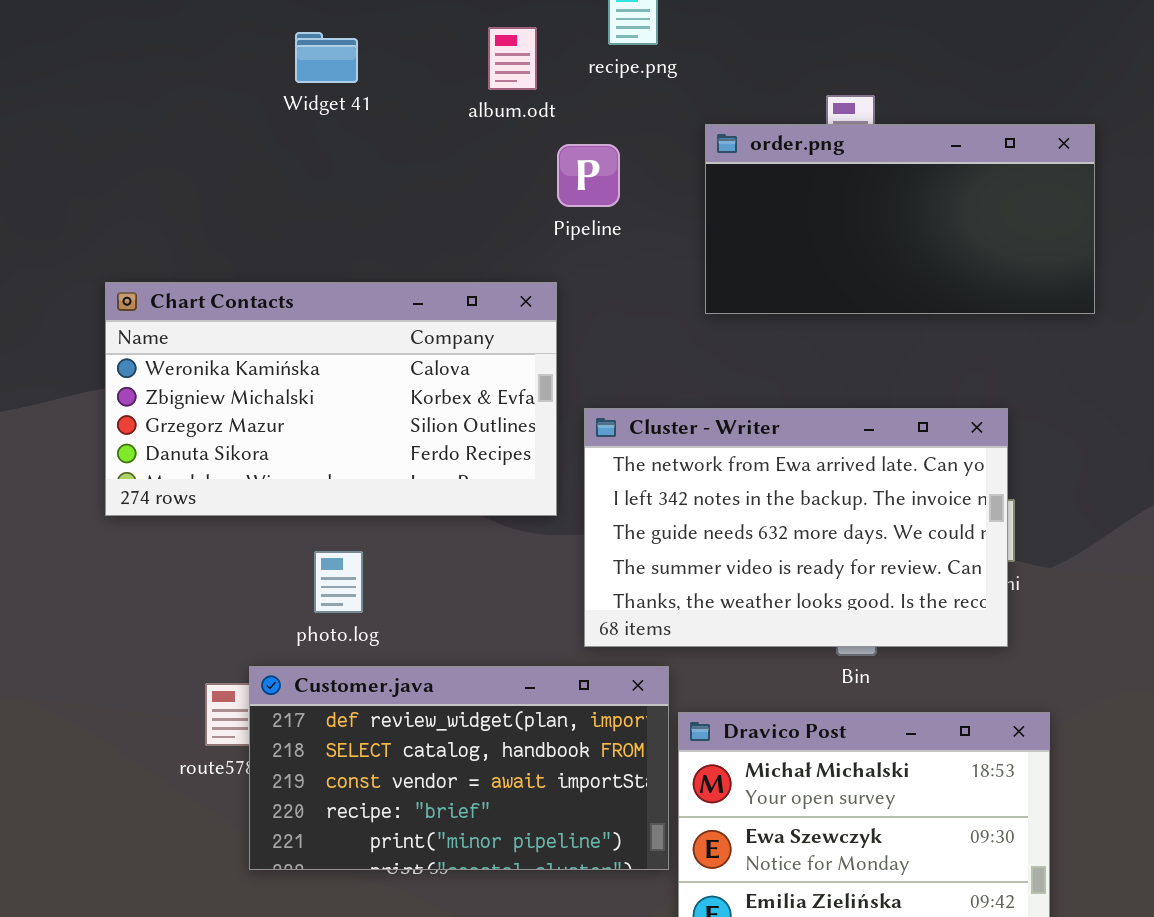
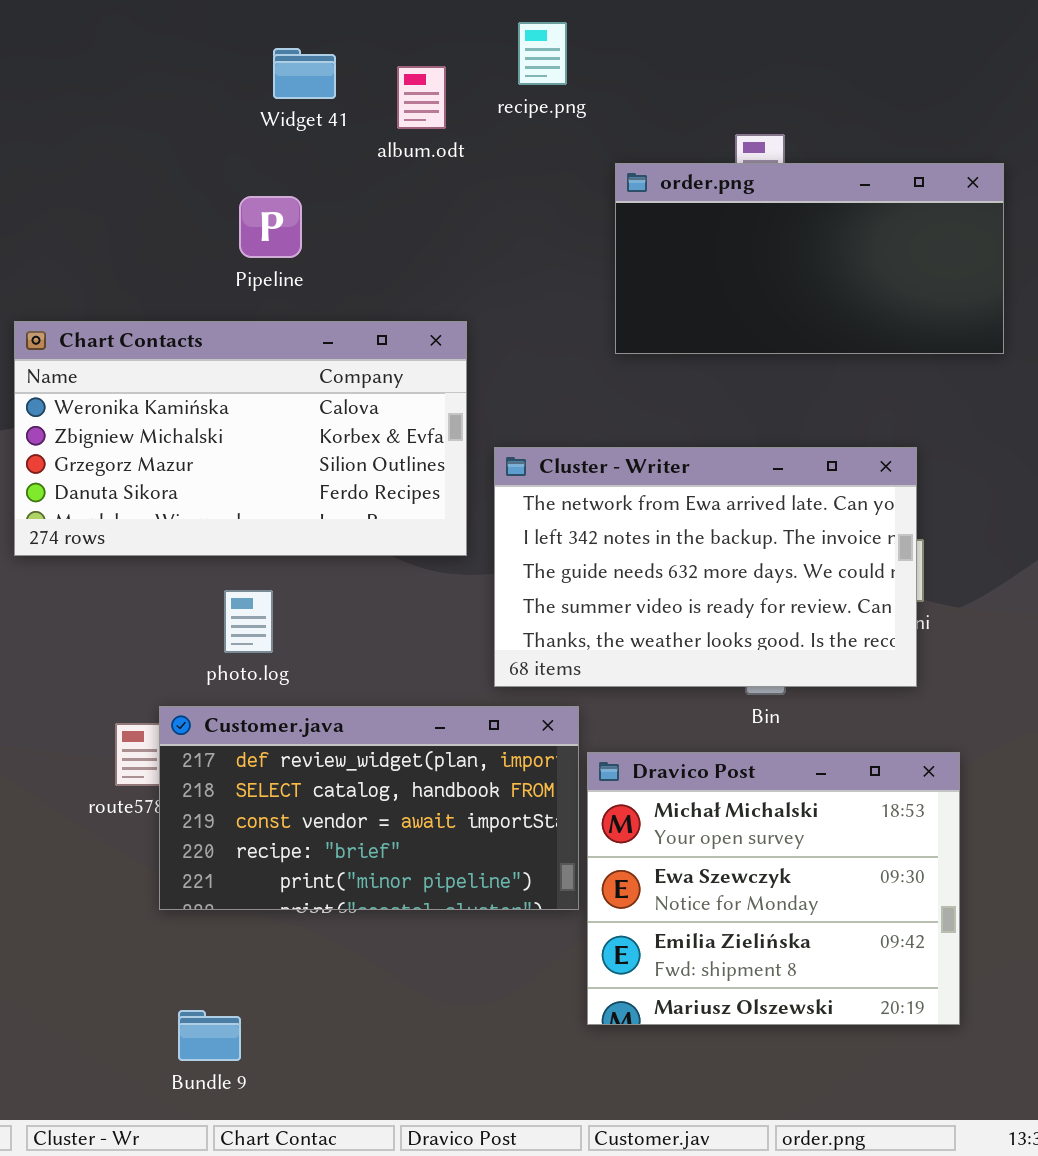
Widget 41: [295,32,358,83] -> [273,48,336,99], moved
Pipeline: [557,144,620,207] -> [239,196,302,258], moved

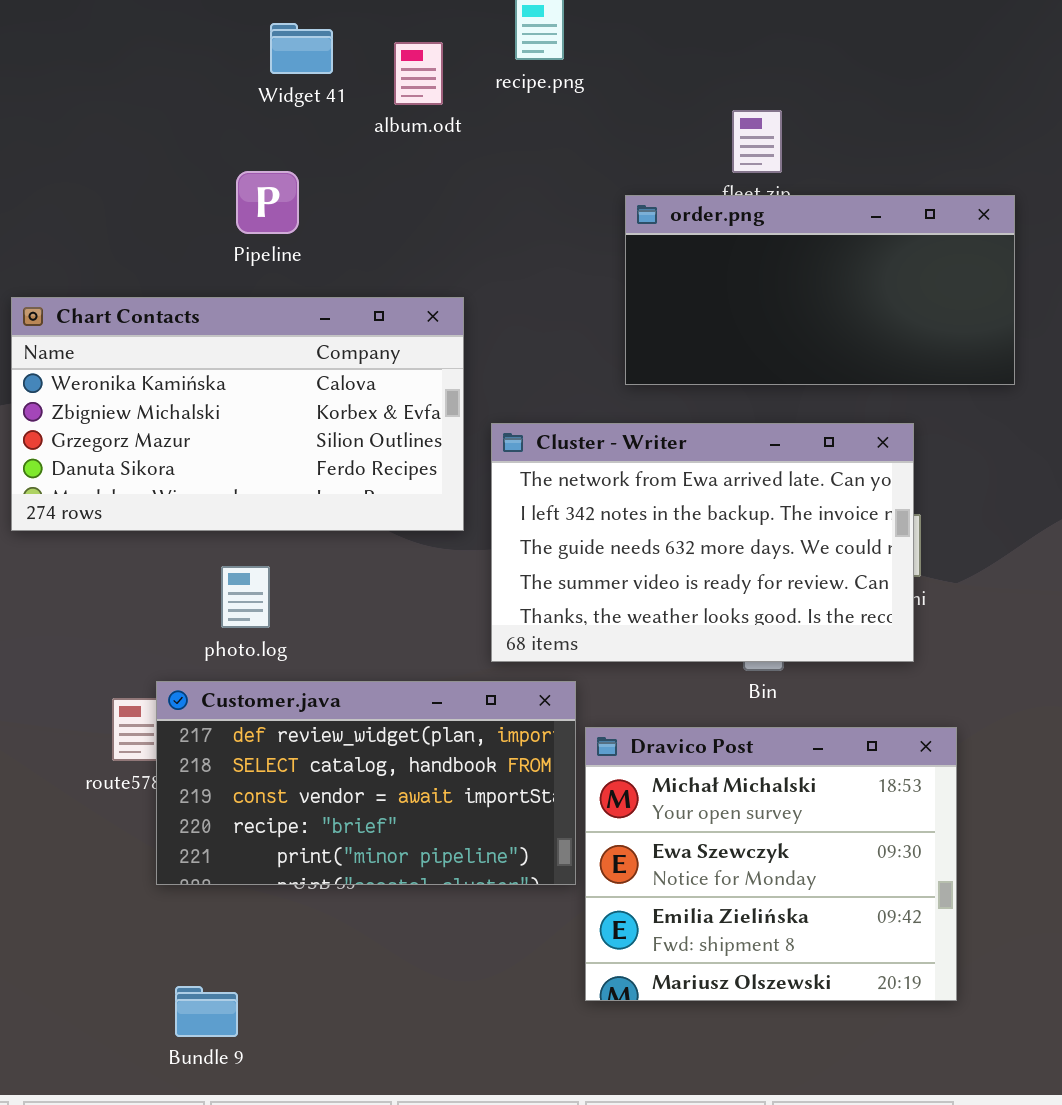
order.png: [615,163,1004,354] -> [625,195,1015,385], moved

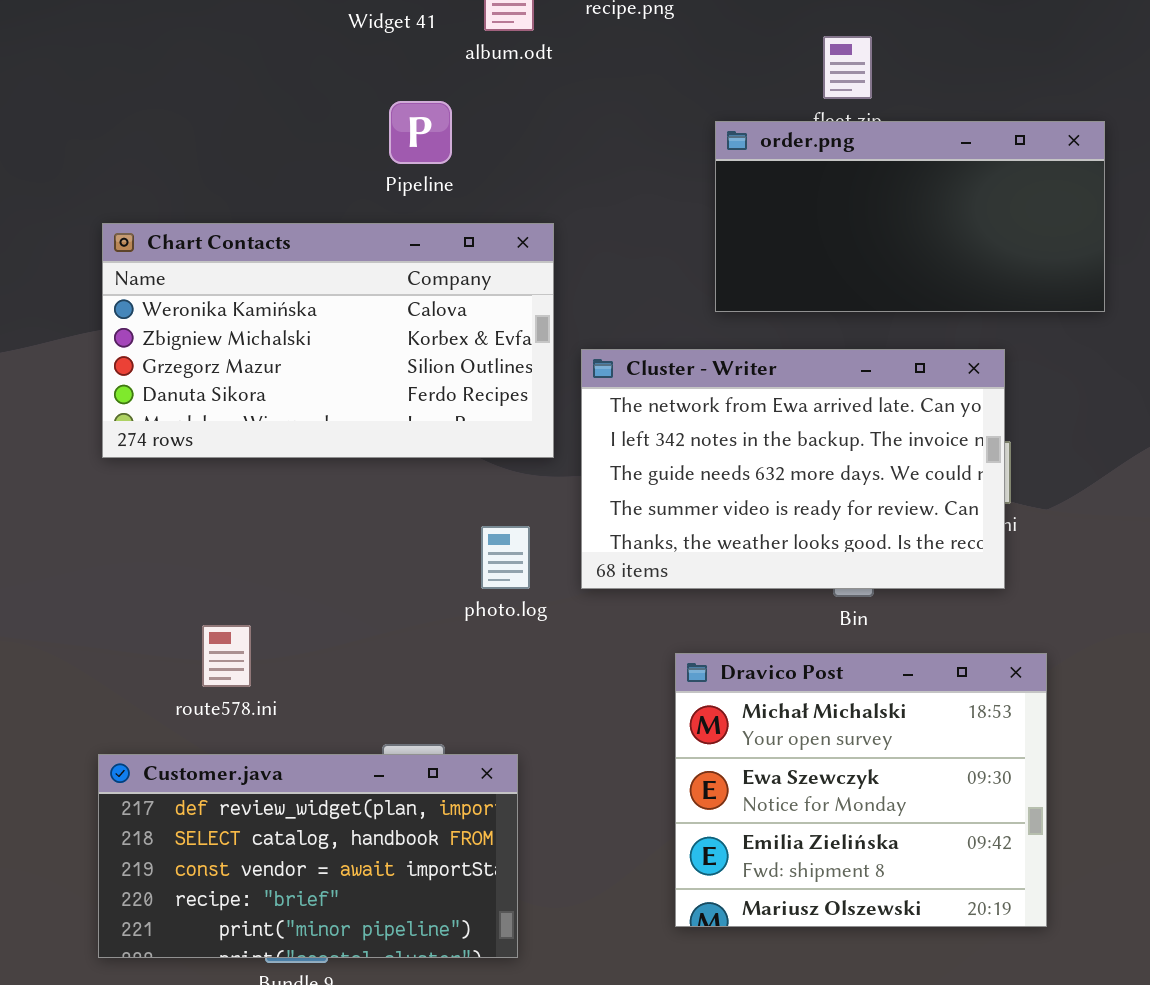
Pipeline: [236,171,299,234] -> [389,101,452,164], moved
photo.log: [221,566,270,628] -> [481,526,530,589], moved
Customer.java: [156,681,576,885] -> [98,754,518,958], moved

